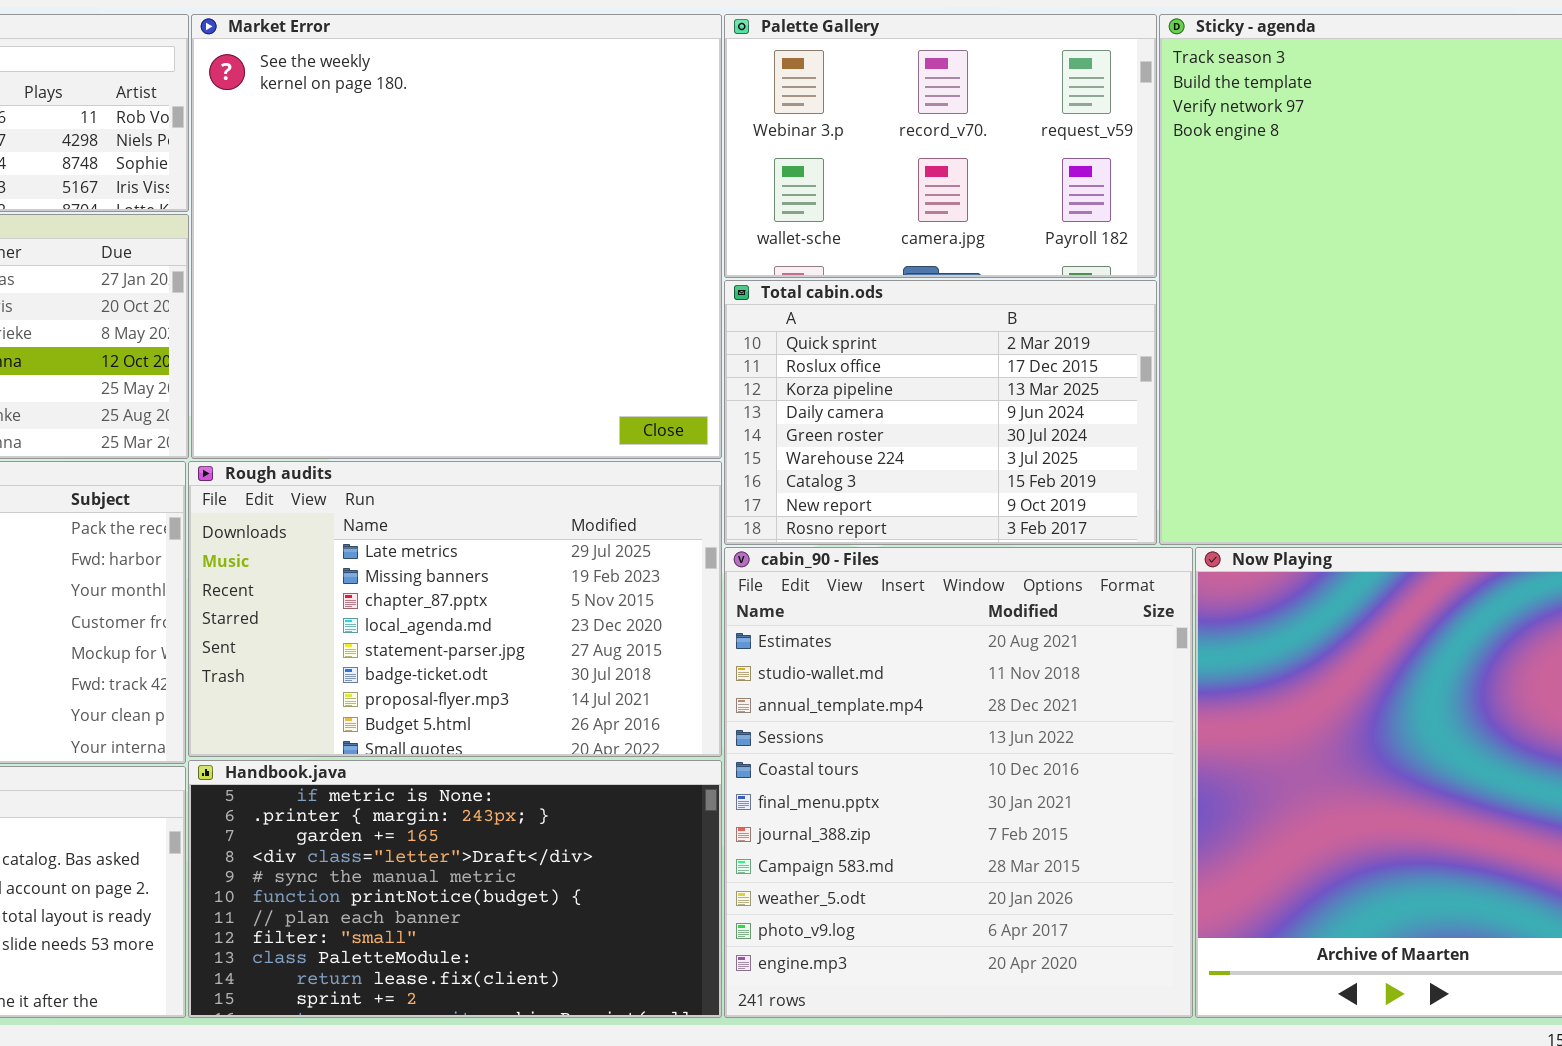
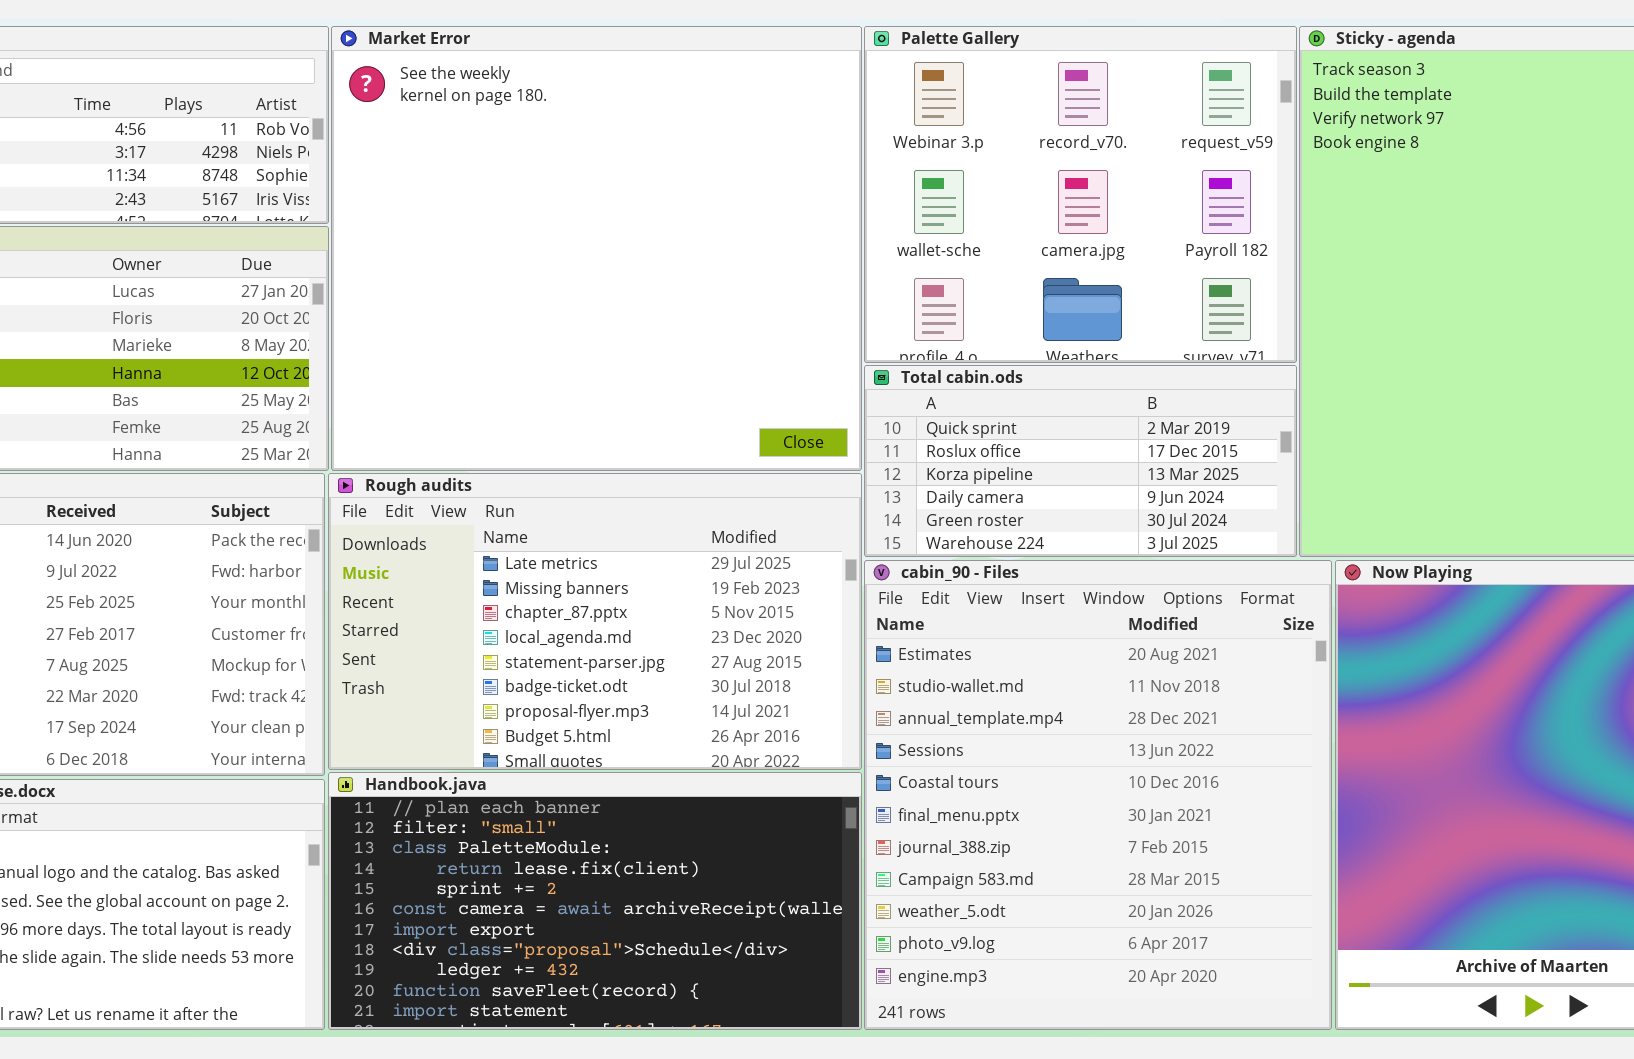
Palette Gallery: [724,14,1157,278] -> [864,26,1297,363], resized
Total cabin.ods: [724,280,1157,545] -> [864,365,1297,557], resized
Handbook.java: [188,760,722,1018] -> [328,772,862,1030], scrolled down 6 rows

